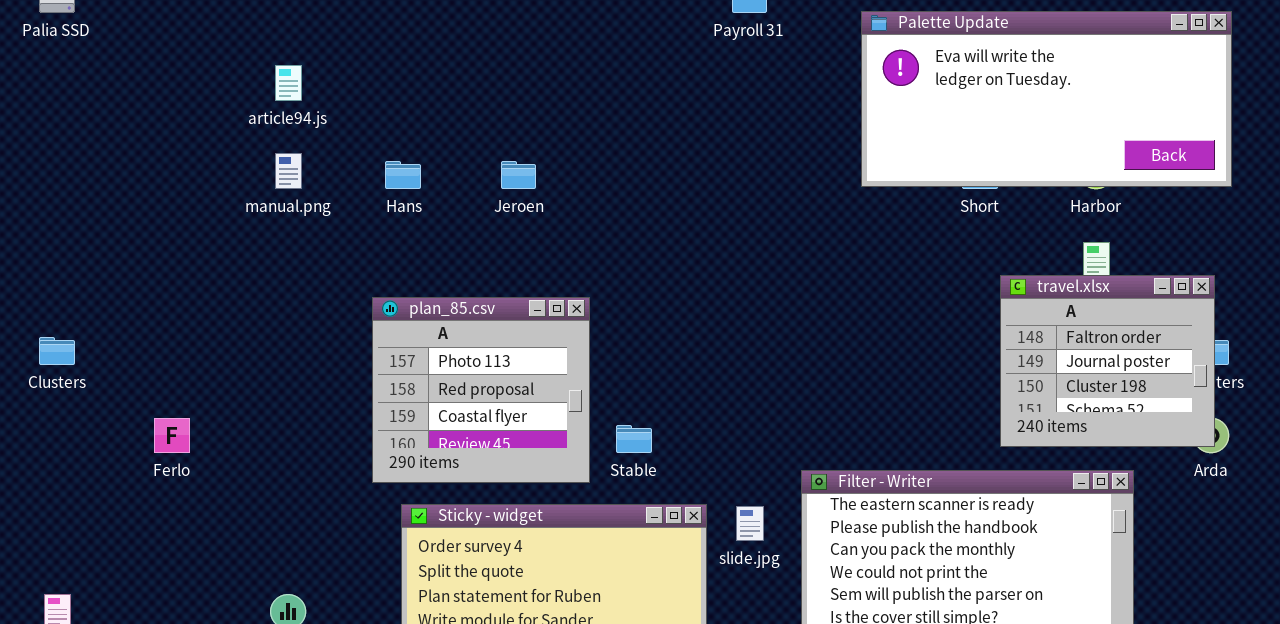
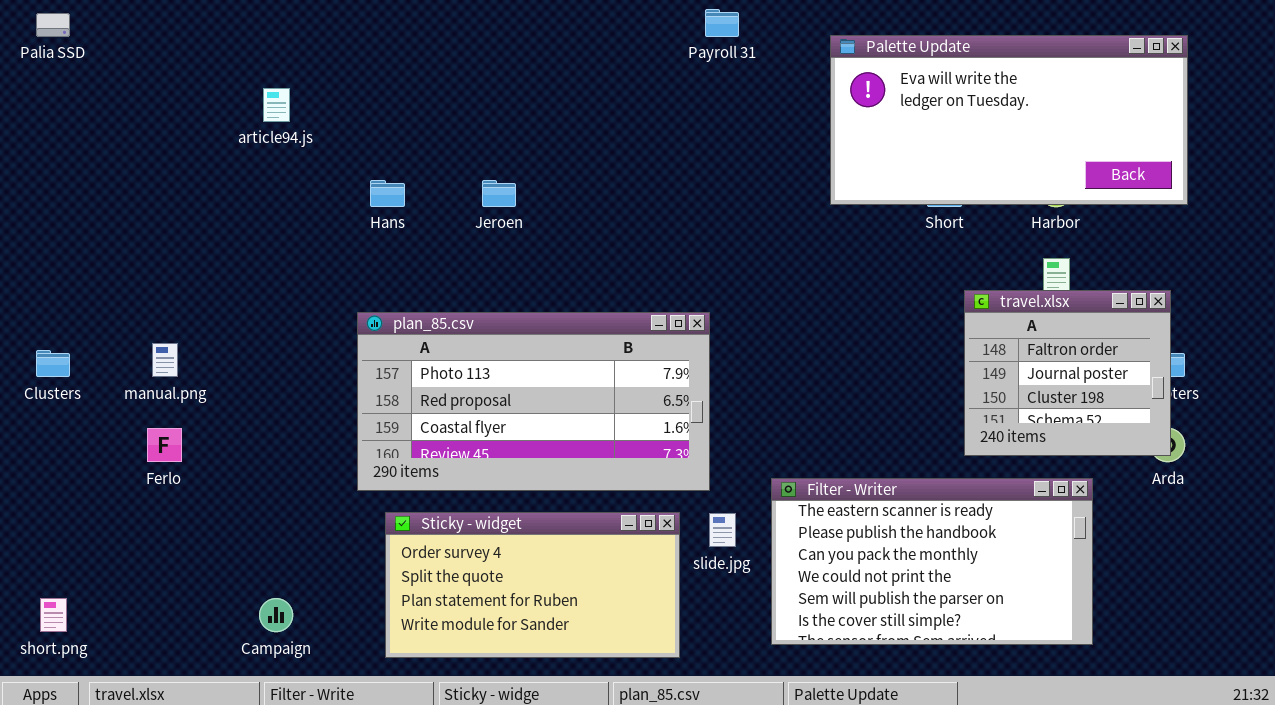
manual.png: [275,153,302,189] -> [152,343,178,377], moved
plan_85.csv: [372,297,590,483] -> [357,312,710,491], resized

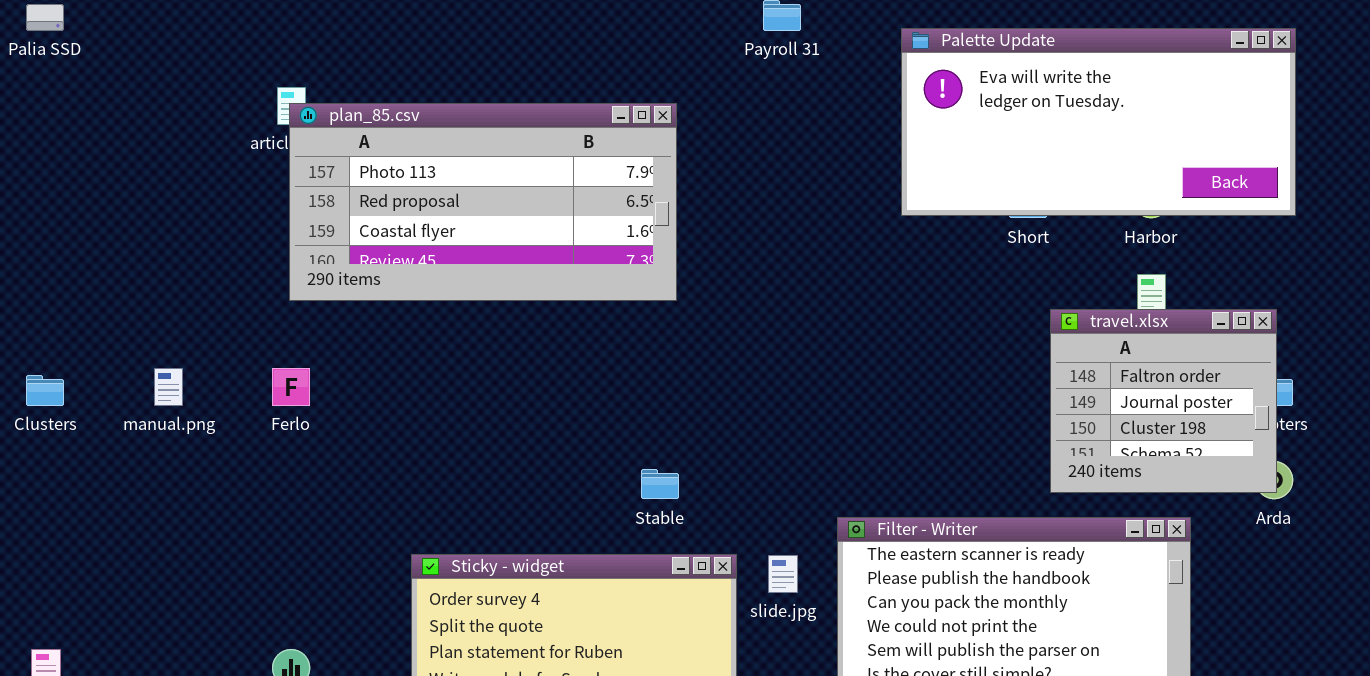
plan_85.csv: [357,312,710,491] -> [289,103,677,301], moved
Ferlo: [147,428,182,462] -> [272,368,310,406], moved

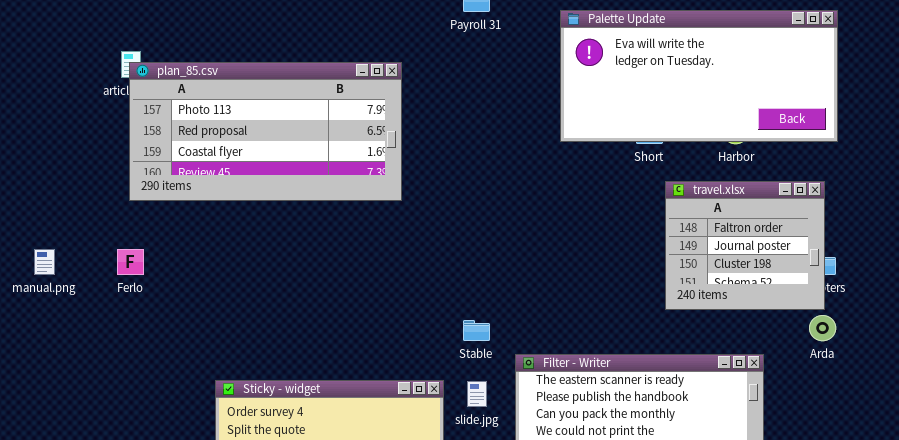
travel.xlsx: [1050,309,1277,493] -> [665,181,825,310], moved
Stable: [641,469,679,499] -> [463,320,490,341], moved

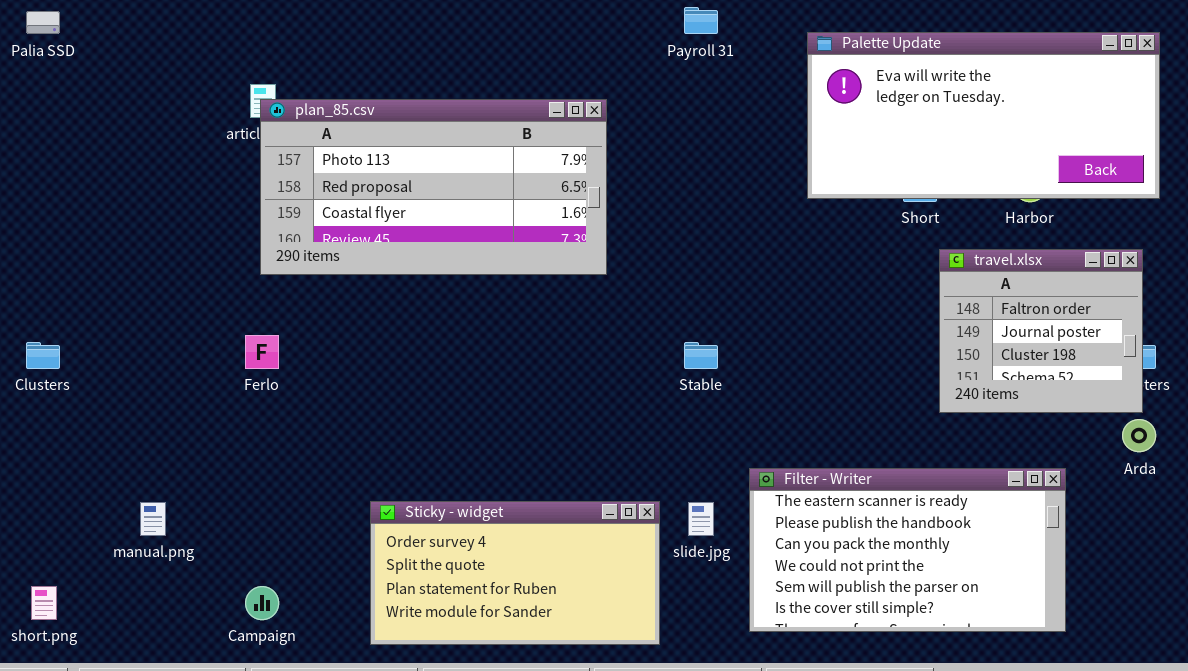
manual.png: [34,249,55,275] -> [140,502,166,536], moved
Stable: [463,320,490,341] -> [684,342,718,369], moved

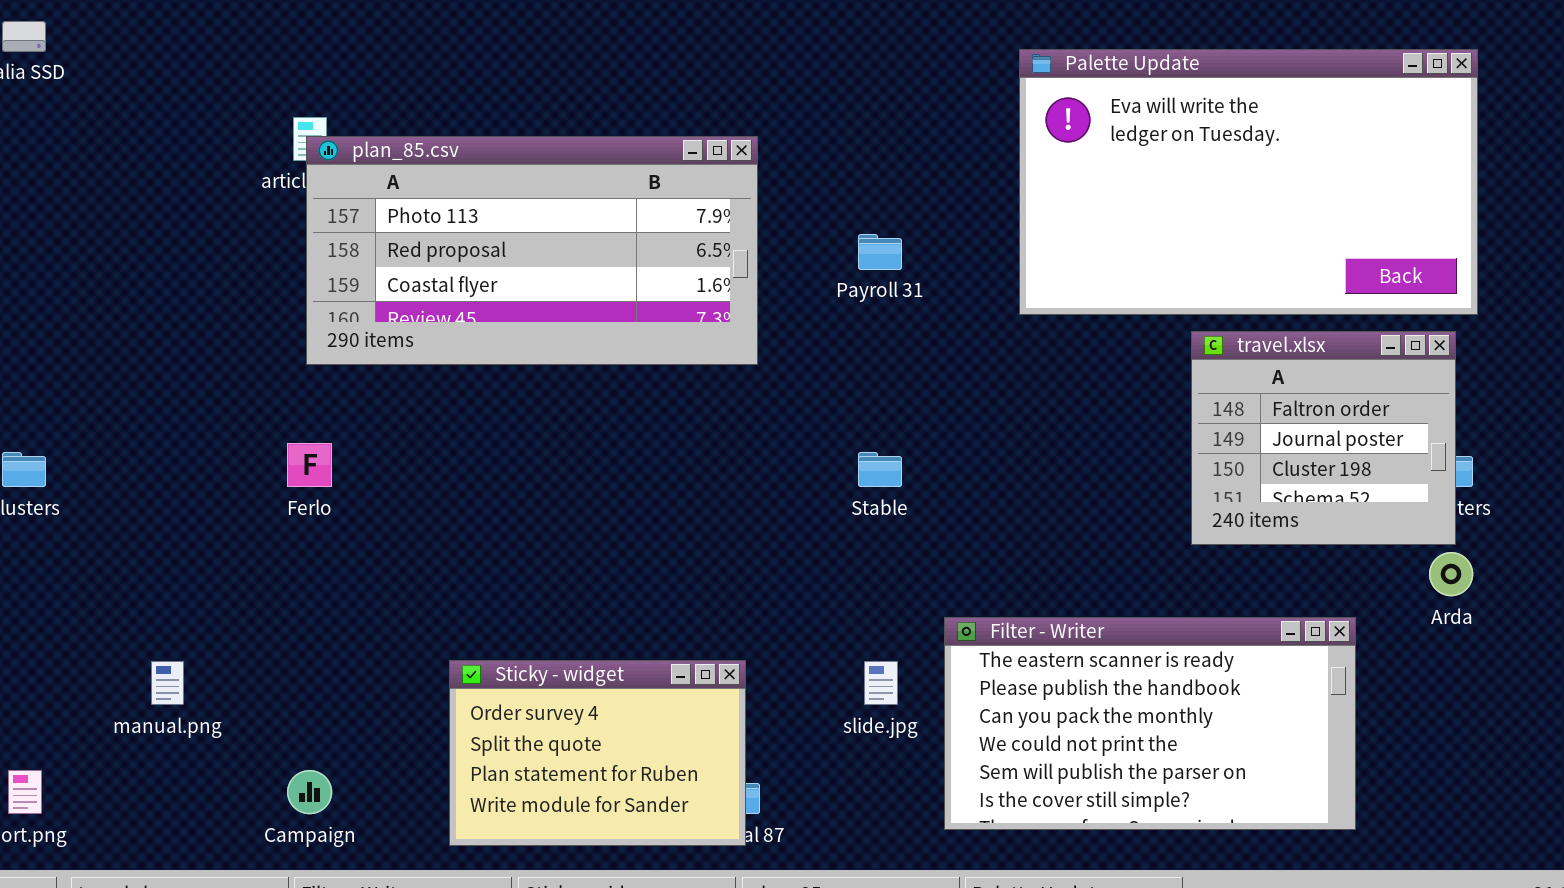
Payroll 31: [684,7,718,34] -> [858,234,902,270], moved
Palette Update: [807,32,1160,199] -> [1019,49,1478,315], resized
Sticky - widget: [370,501,660,645] -> [449,660,746,846], resized

